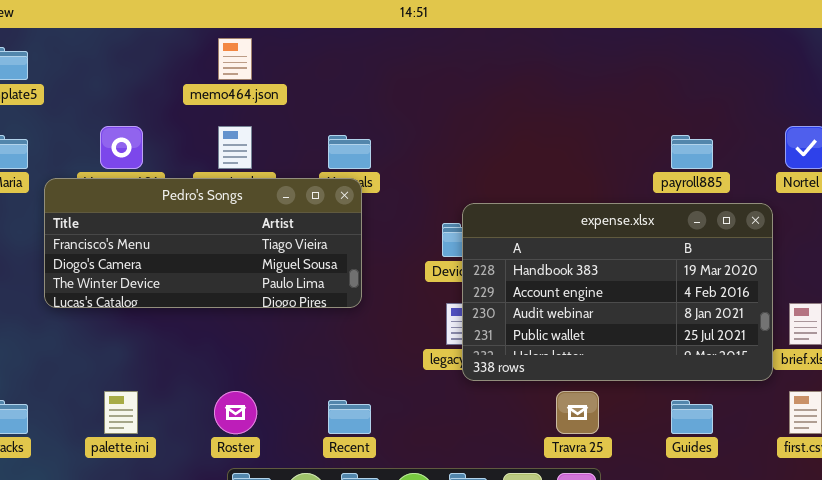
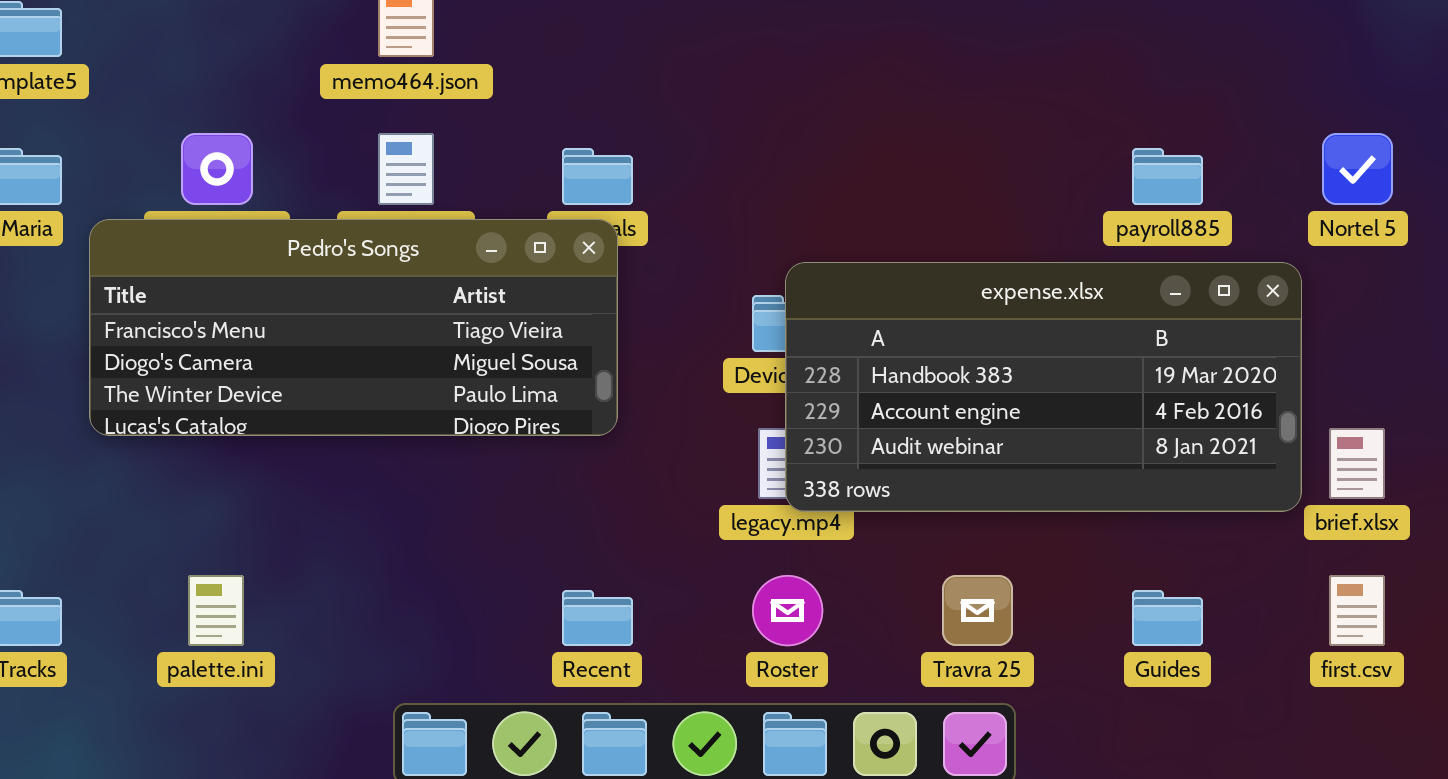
expense.xlsx: [462,203,773,381] -> [785,262,1302,512], resized
Roster: [214,391,257,434] -> [752,575,823,646], moved

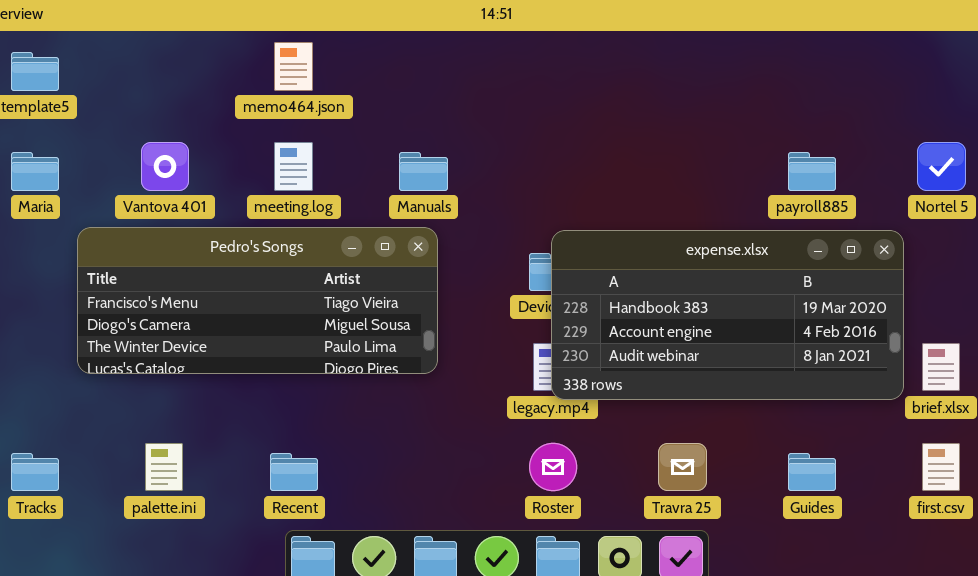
Pedro's Songs: [89,219,618,436] -> [77,227,438,374], moved
Recent: [562,590,633,646] -> [270,453,318,491], moved

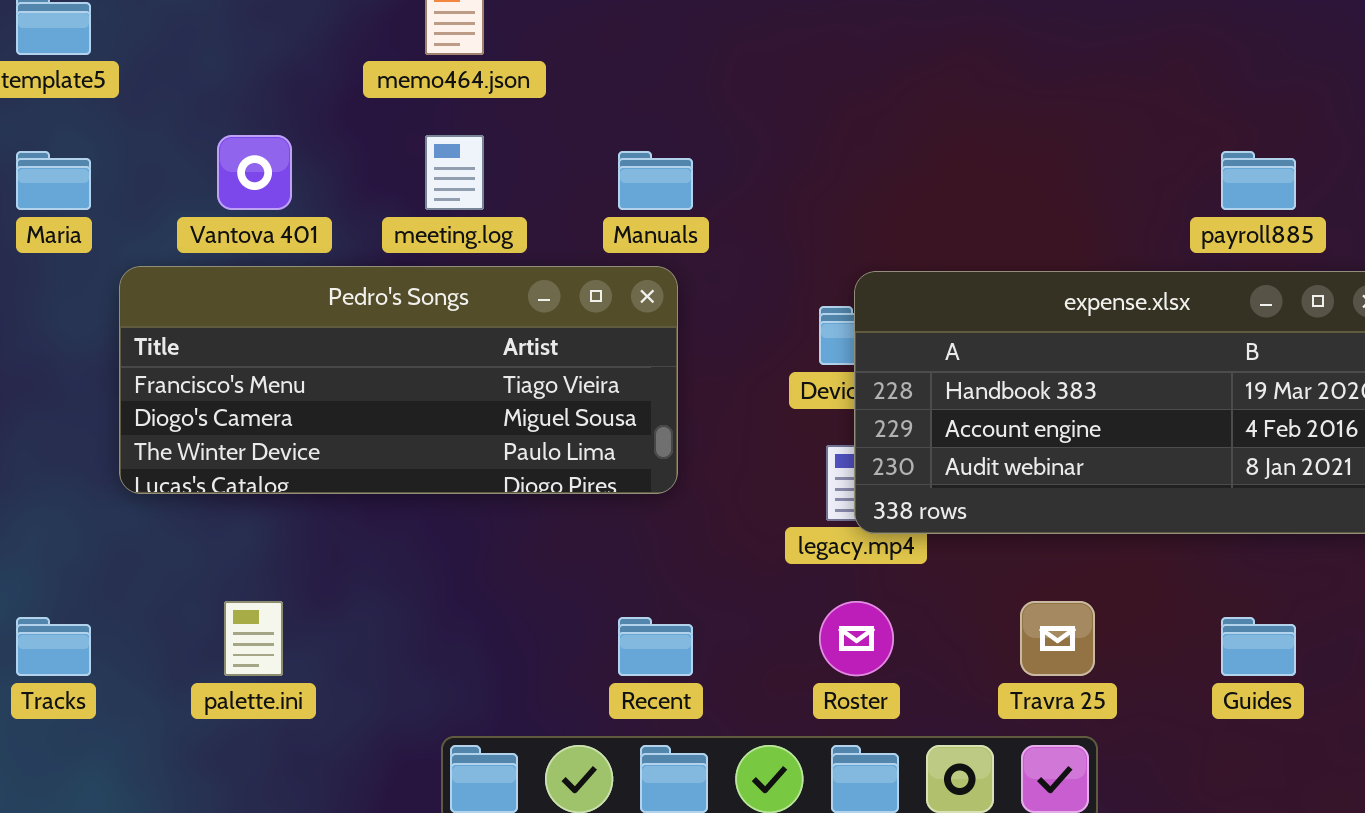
Recent: [270,453,318,491] -> [618,617,693,676], moved

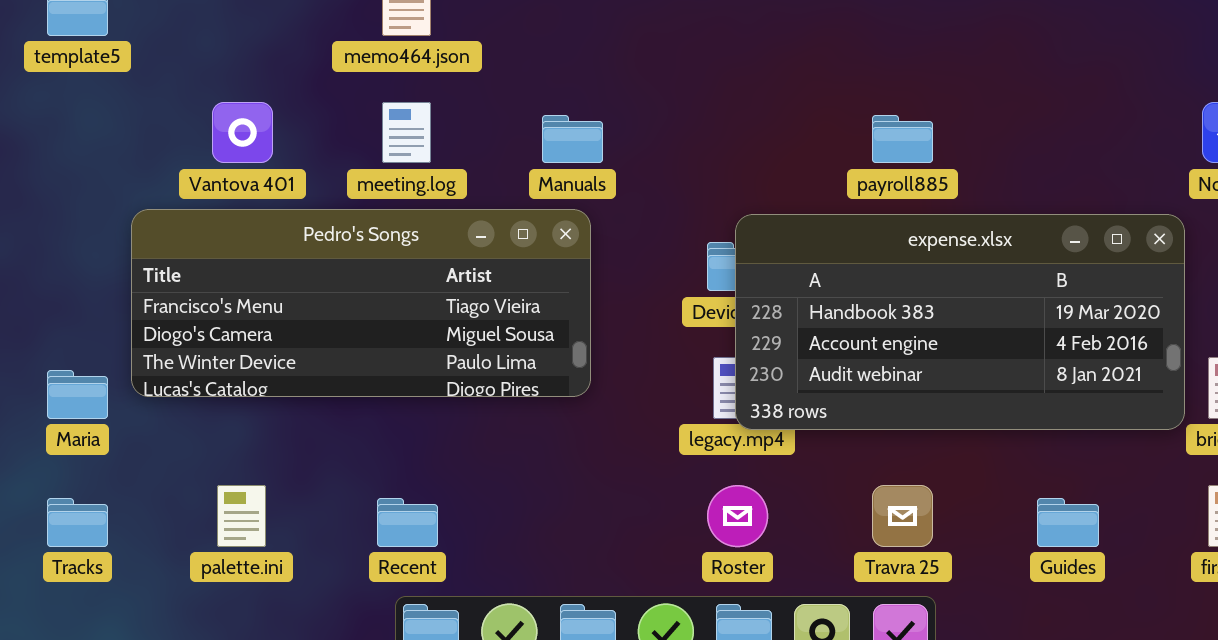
Maria: [16,151,91,210] -> [47,370,108,419], moved
payroll885: [1221,151,1296,210] -> [872,115,933,163], moved
Recent: [618,617,693,676] -> [377,498,438,547], moved

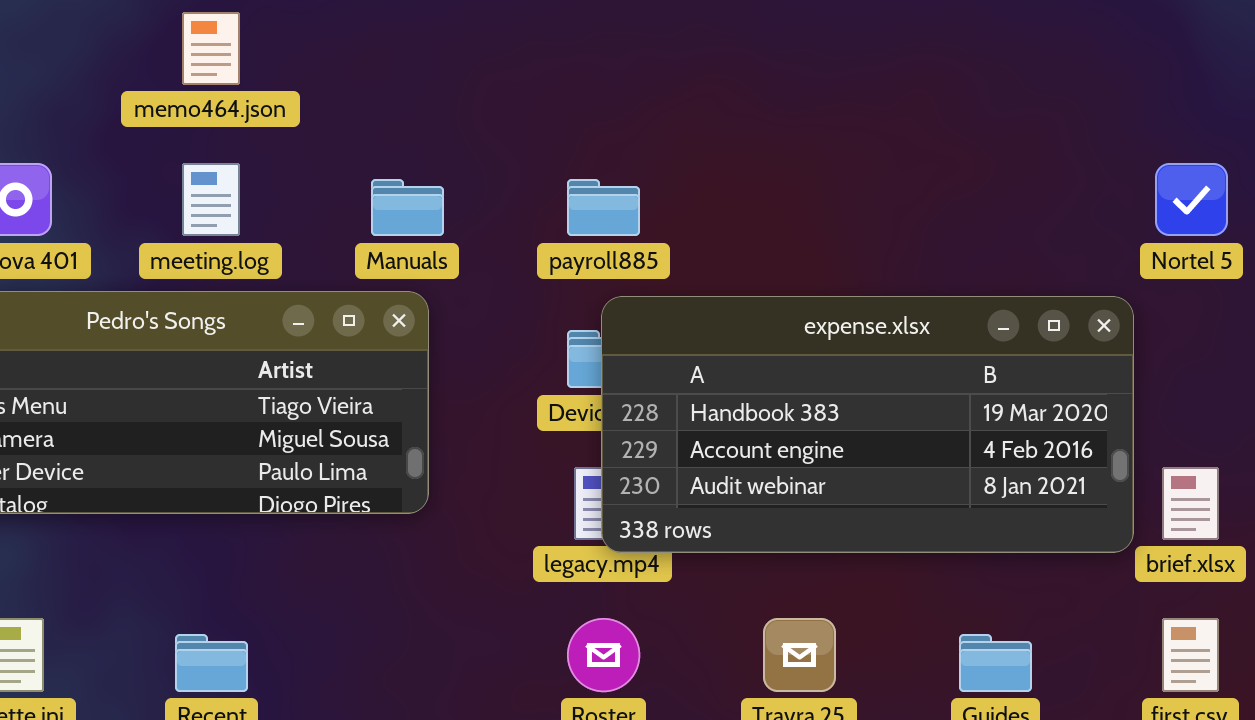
payroll885: [872,115,933,163] -> [567,179,640,236], moved

